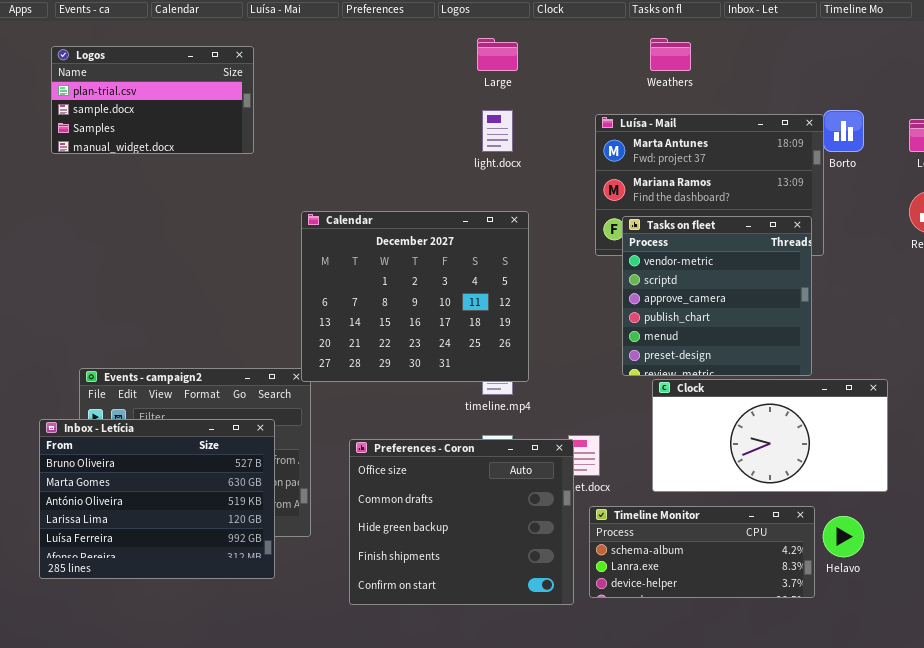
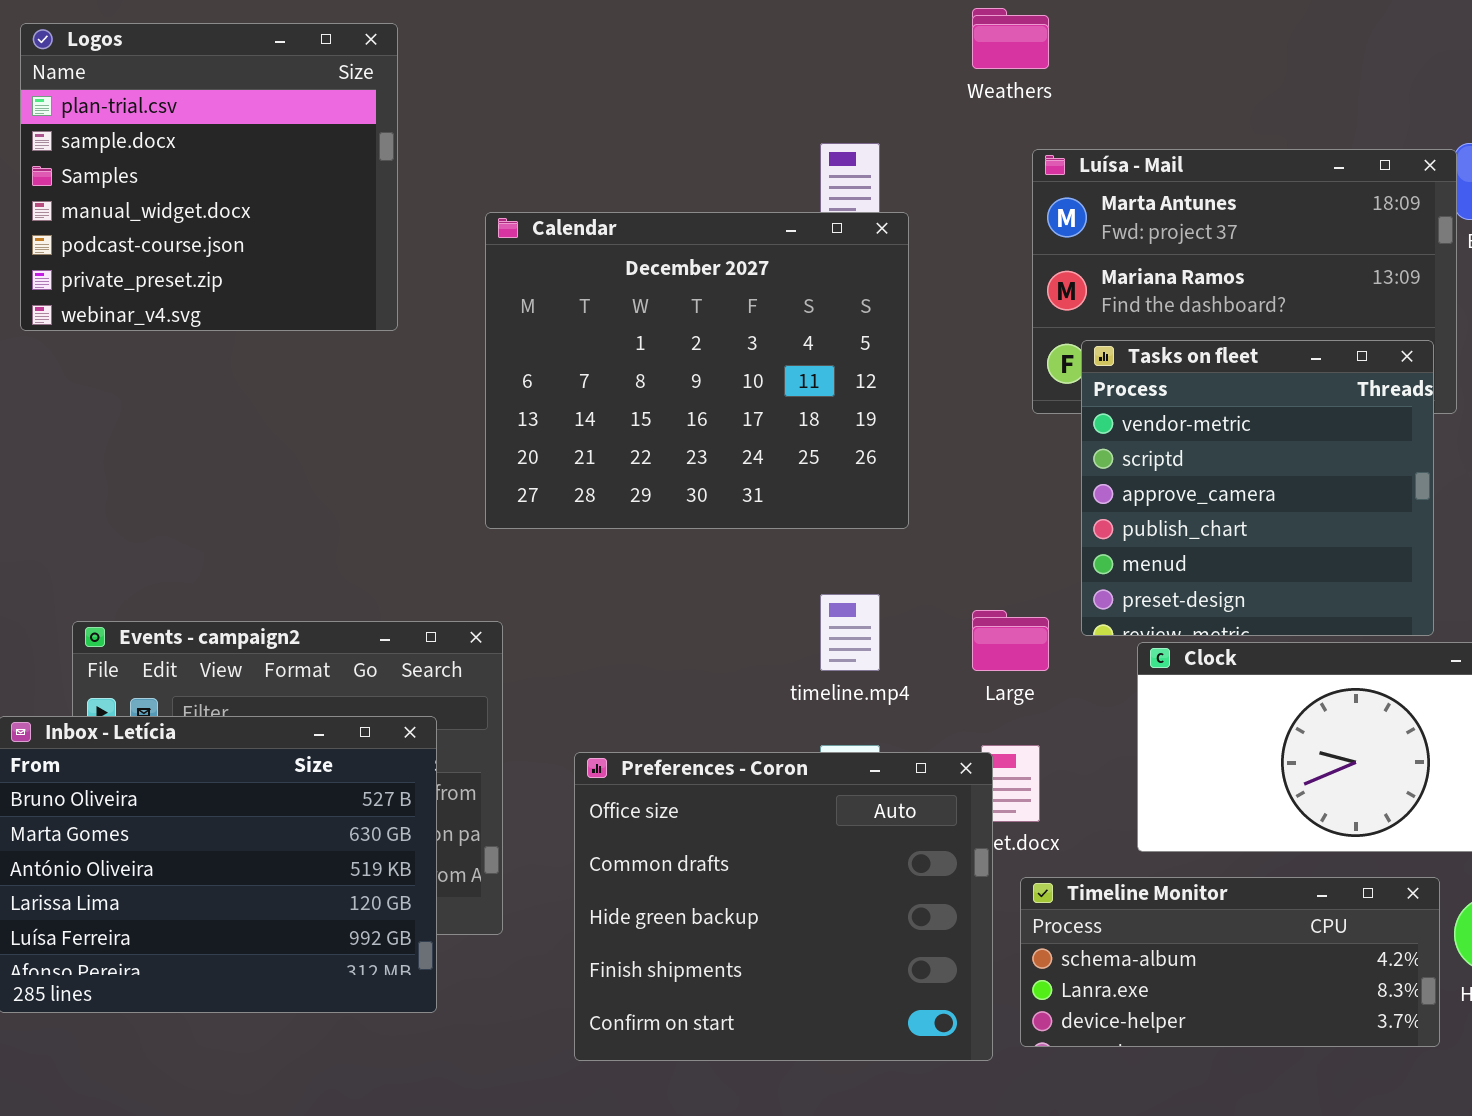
Large: [477,38,518,71] -> [972,610,1049,671], moved
Weathers: [650,38,691,71] -> [972,8,1049,69], moved
Logos: [51,46,254,154] -> [20,23,398,331], resized
Calendar: [301,211,529,382] -> [485,212,909,529], moved

